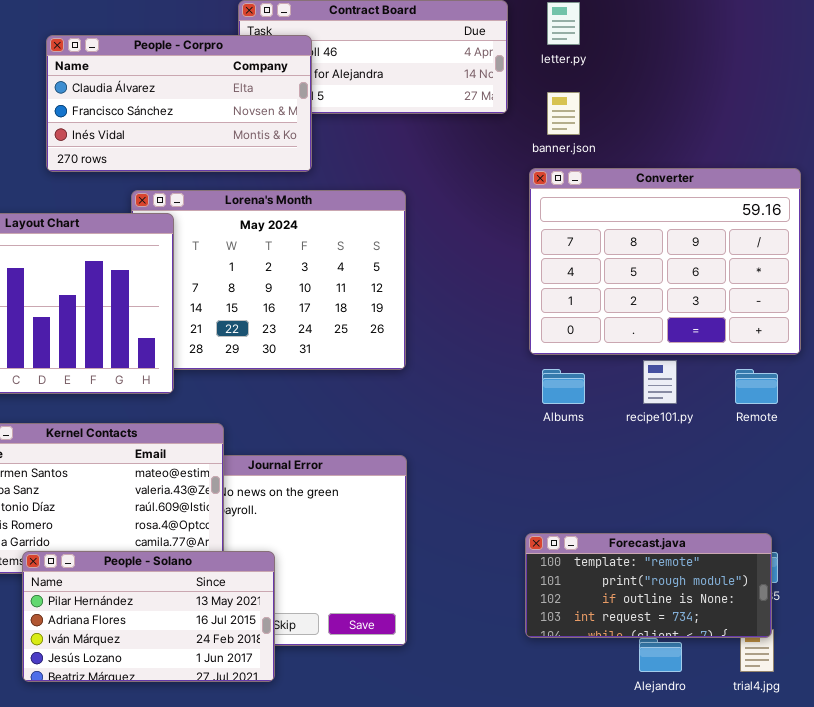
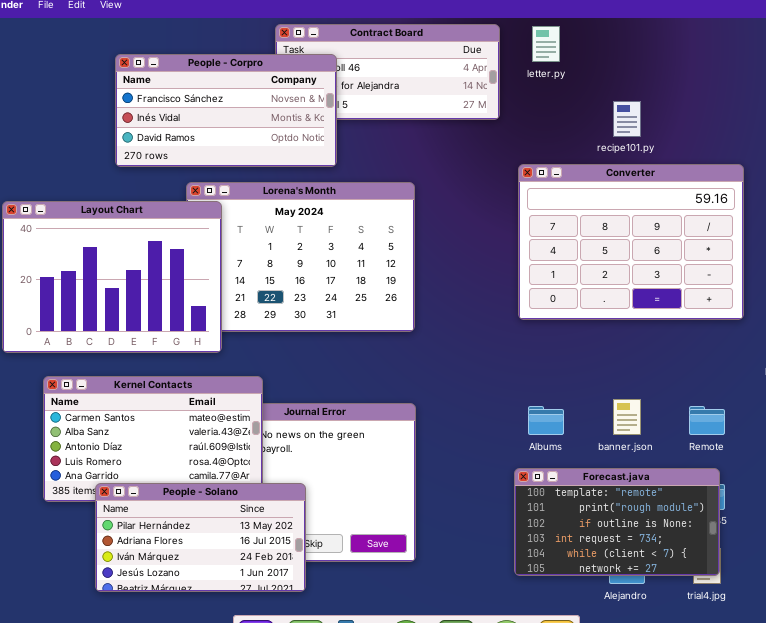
People - Corpro: [46,35,312,172] -> [115,54,337,167], scrolled down 1 row
banner.json: [547,92,580,135] -> [613,399,641,435], moved
recipe101.py: [643,360,677,404] -> [613,101,641,137], moved
Albums: [542,369,585,404] -> [528,406,564,435], moved
Remote: [735,369,778,404] -> [689,406,725,435], moved
Forecast.java: [525,533,772,638] -> [514,468,720,576], resized

